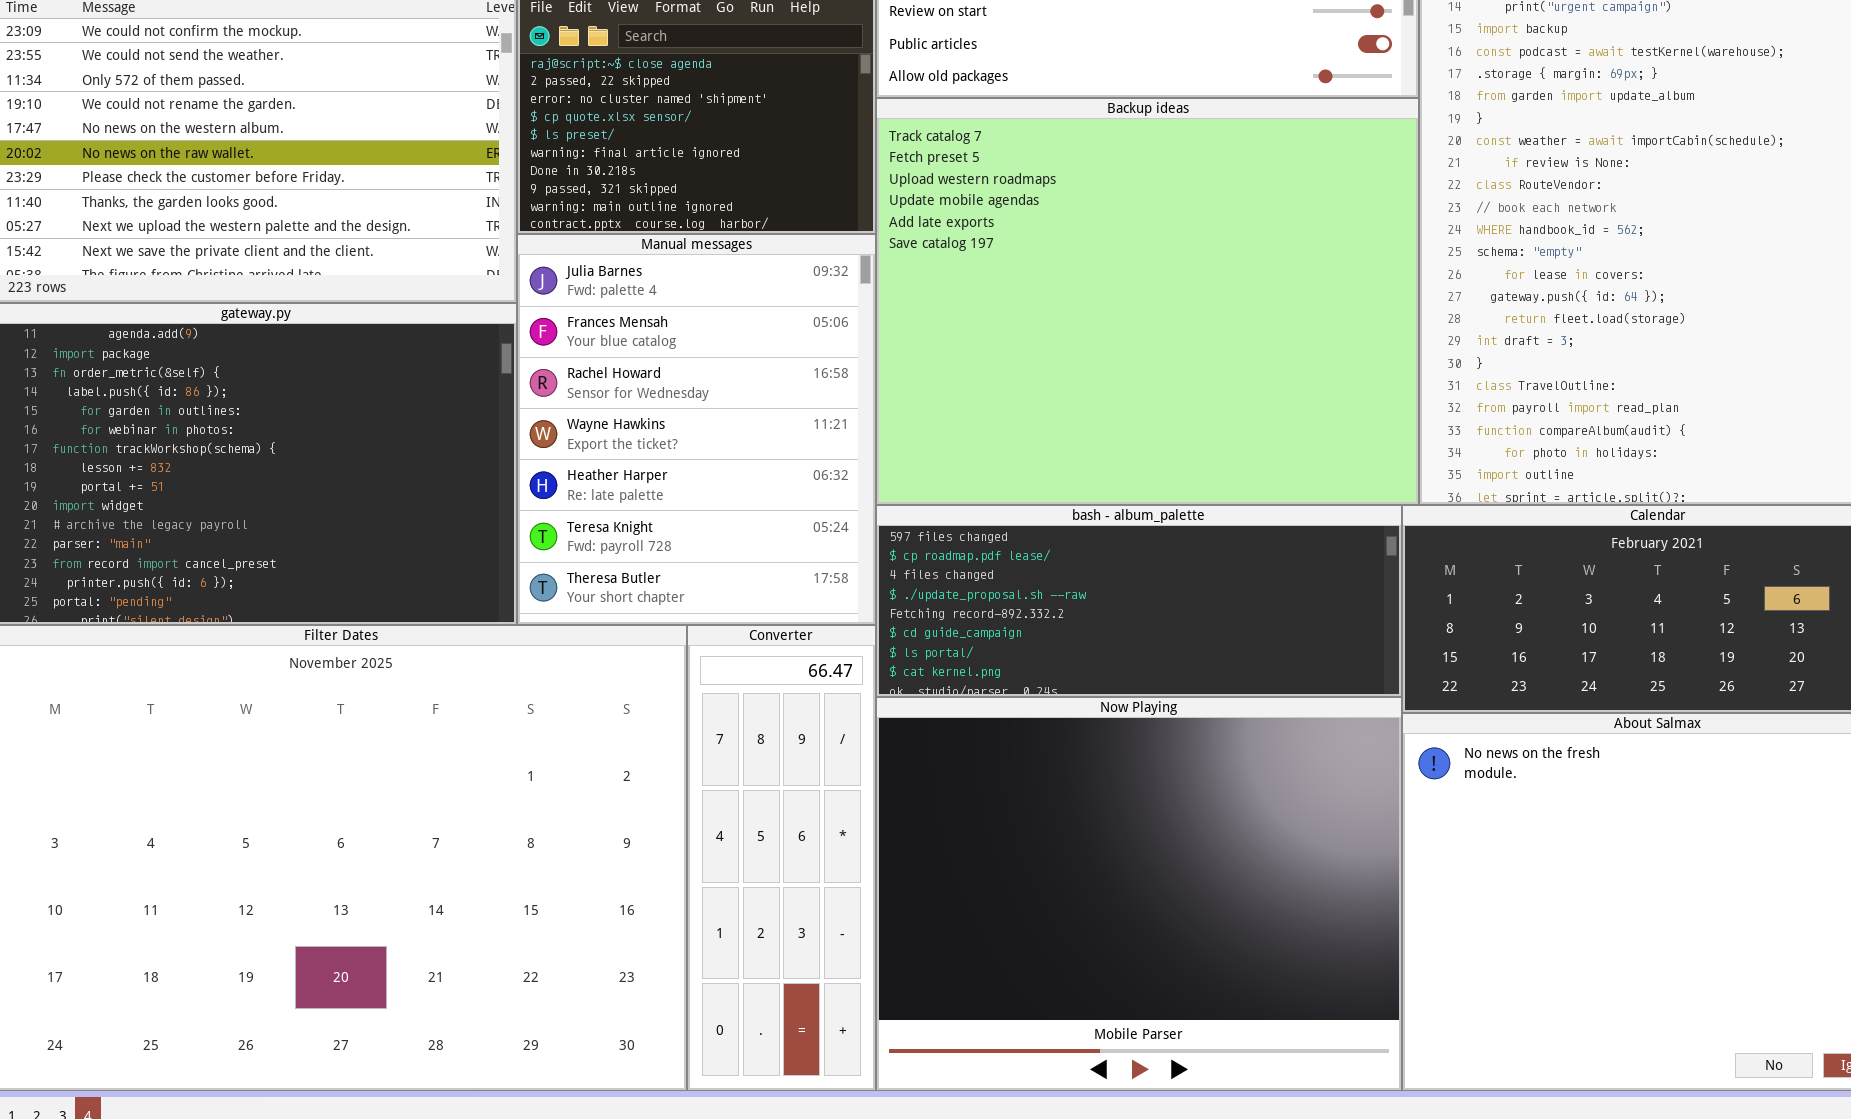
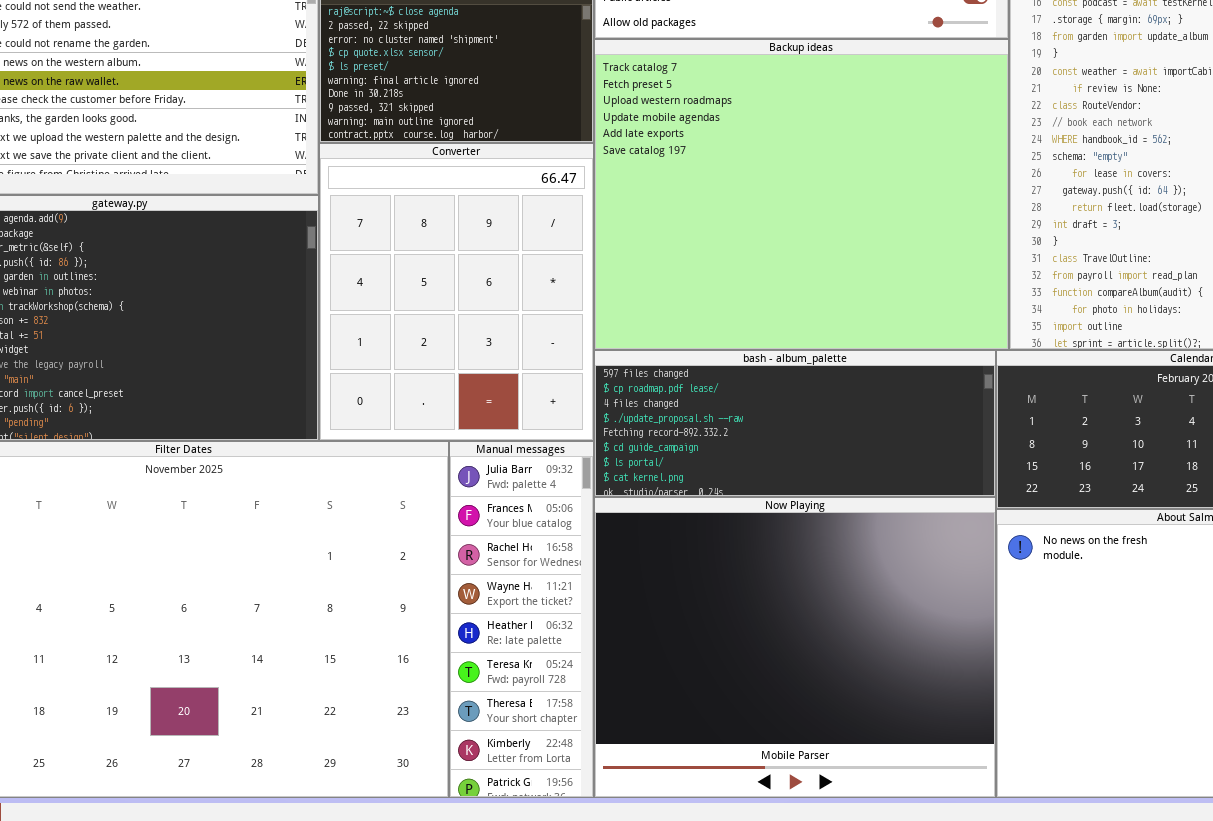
Manual messages: [517,234,876,625] -> [449,441,594,798], moved, resized
Converter: [687,625,876,1091] -> [319,143,594,441], moved, resized

